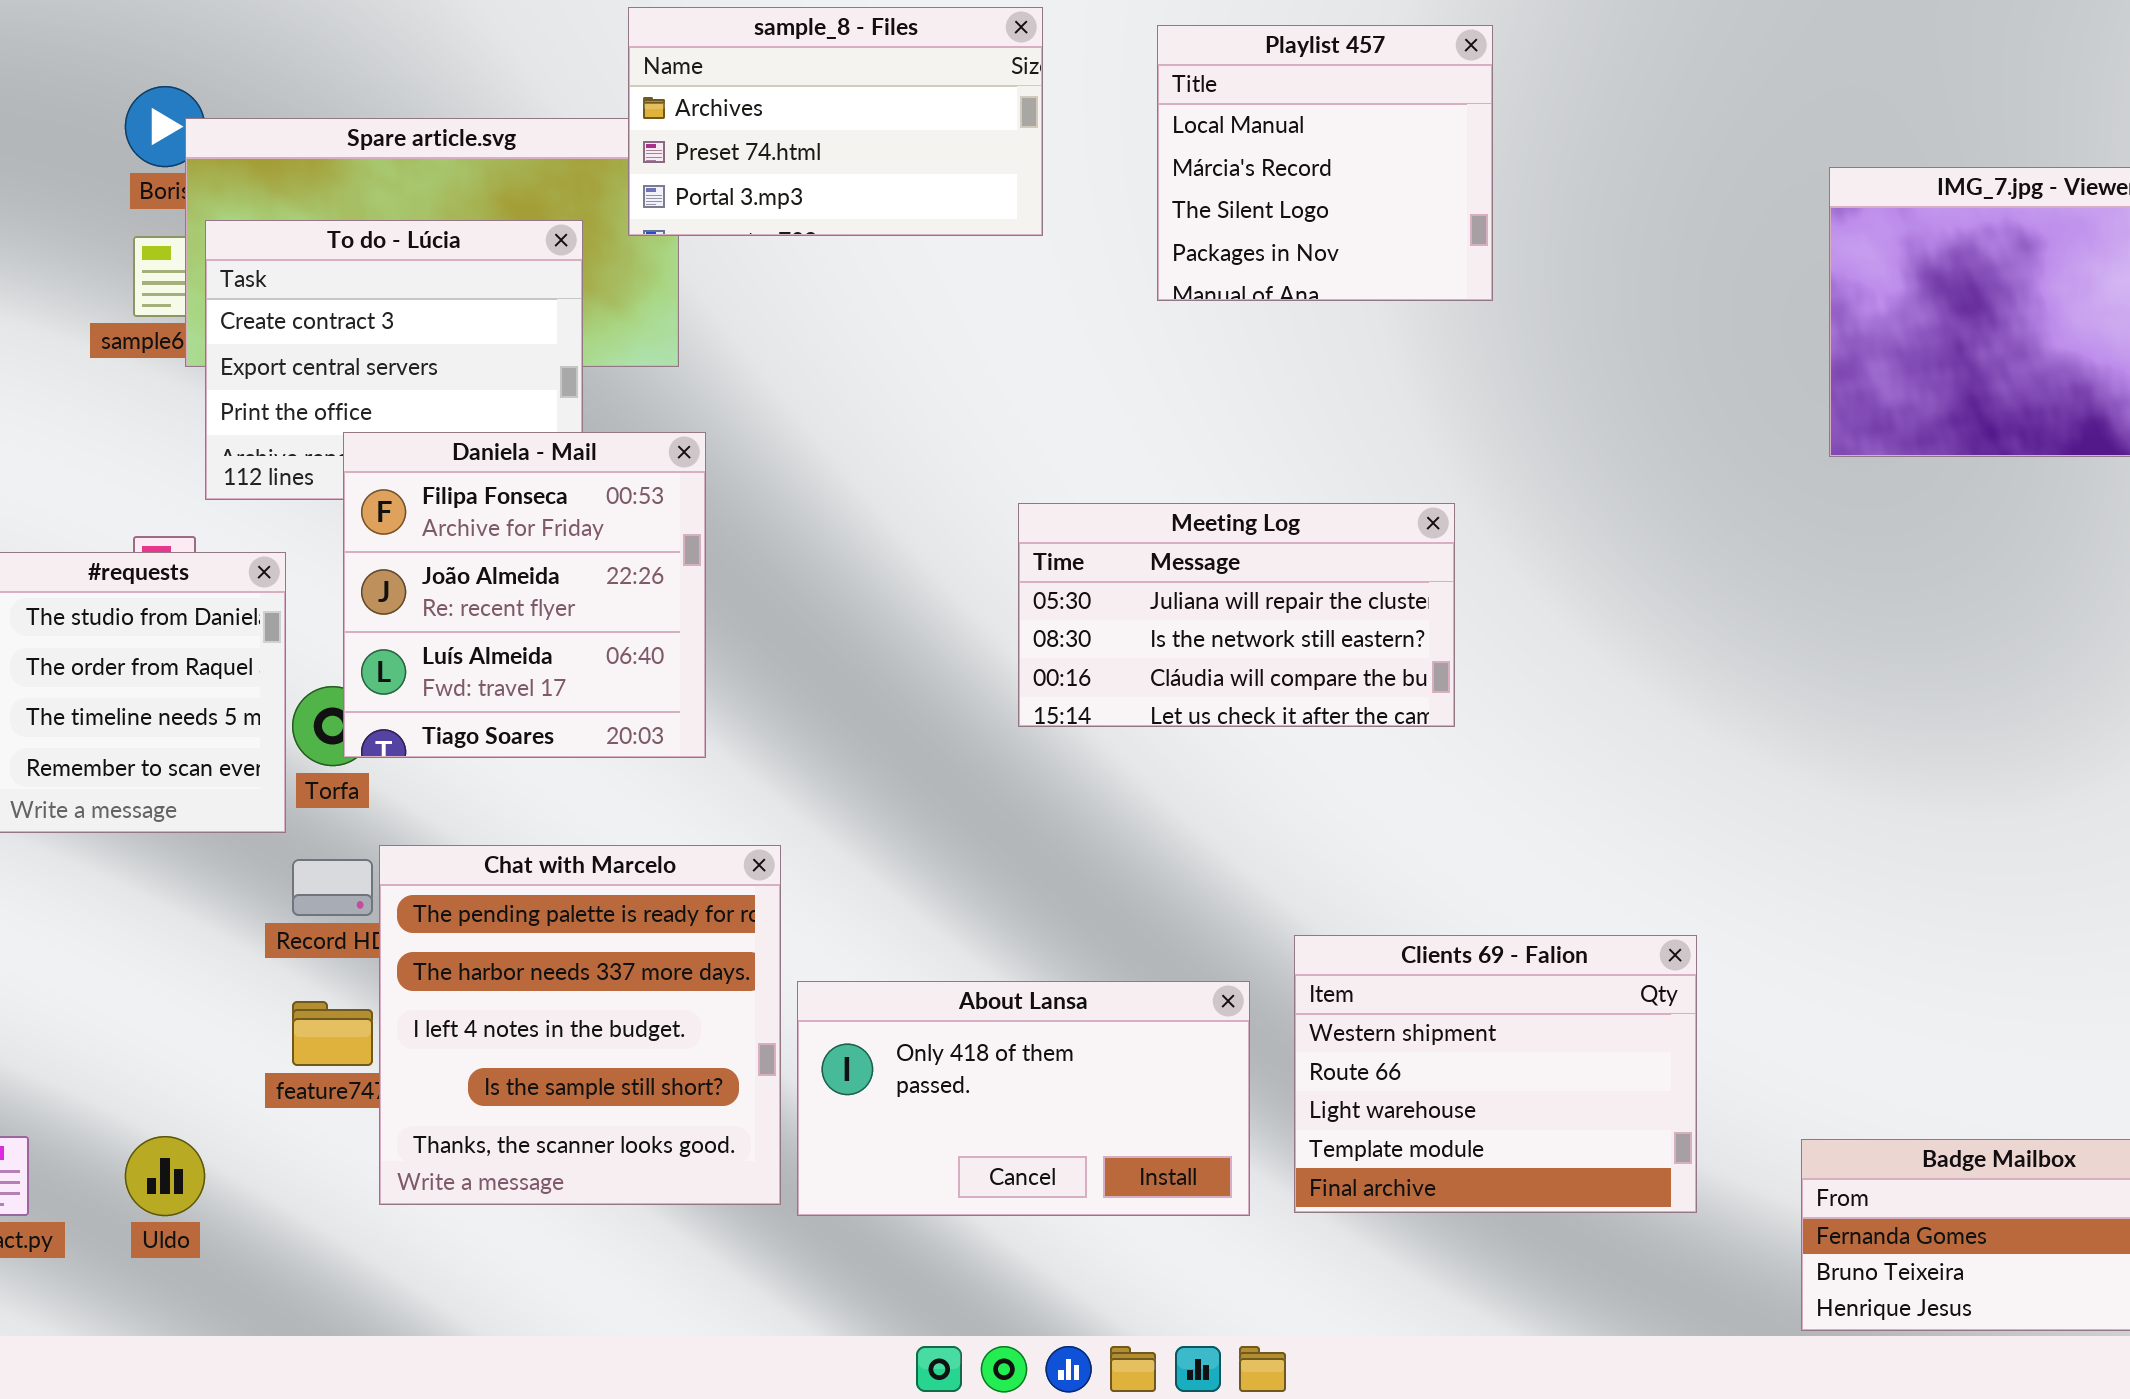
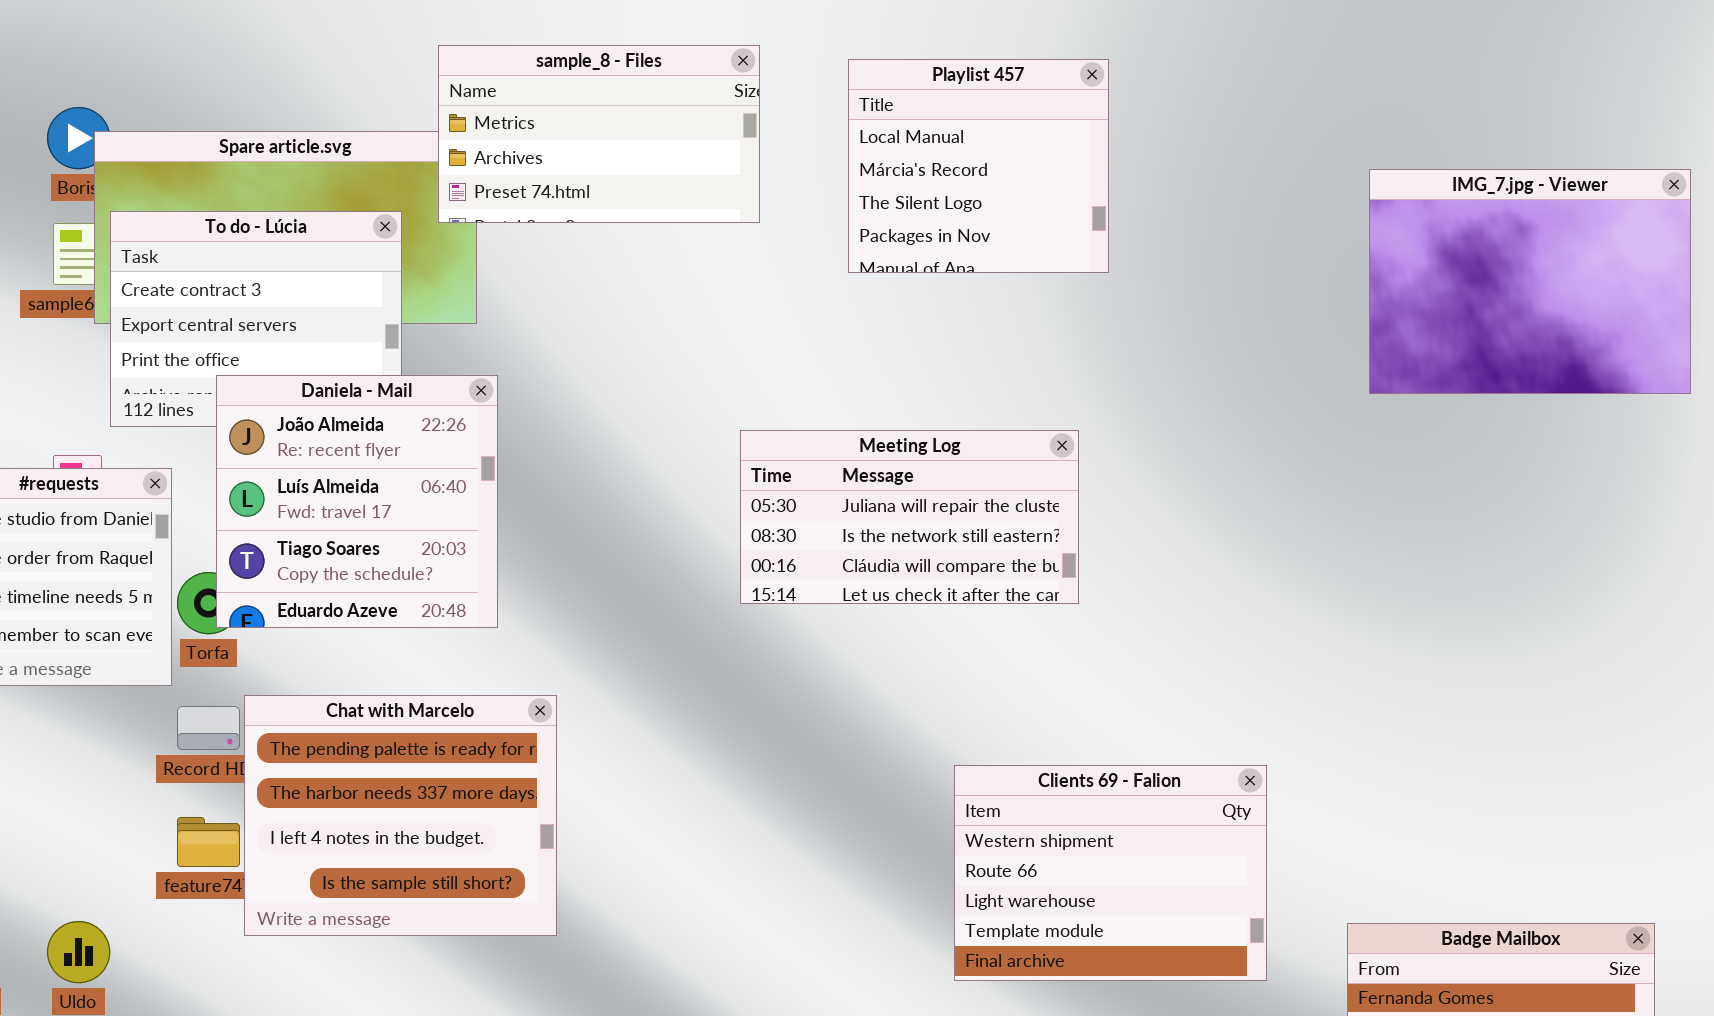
sample_8 - Files: [628,7,1043,236] -> [438,45,760,223], scrolled up 1 row
Daniela - Mail: [343,432,706,758] -> [216,375,498,628], scrolled down 1 row
Chat with Marcelo: [379,845,781,1205] -> [244,695,557,936], resized
About Lansa: [797,981,1250,1216] -> none, closed

